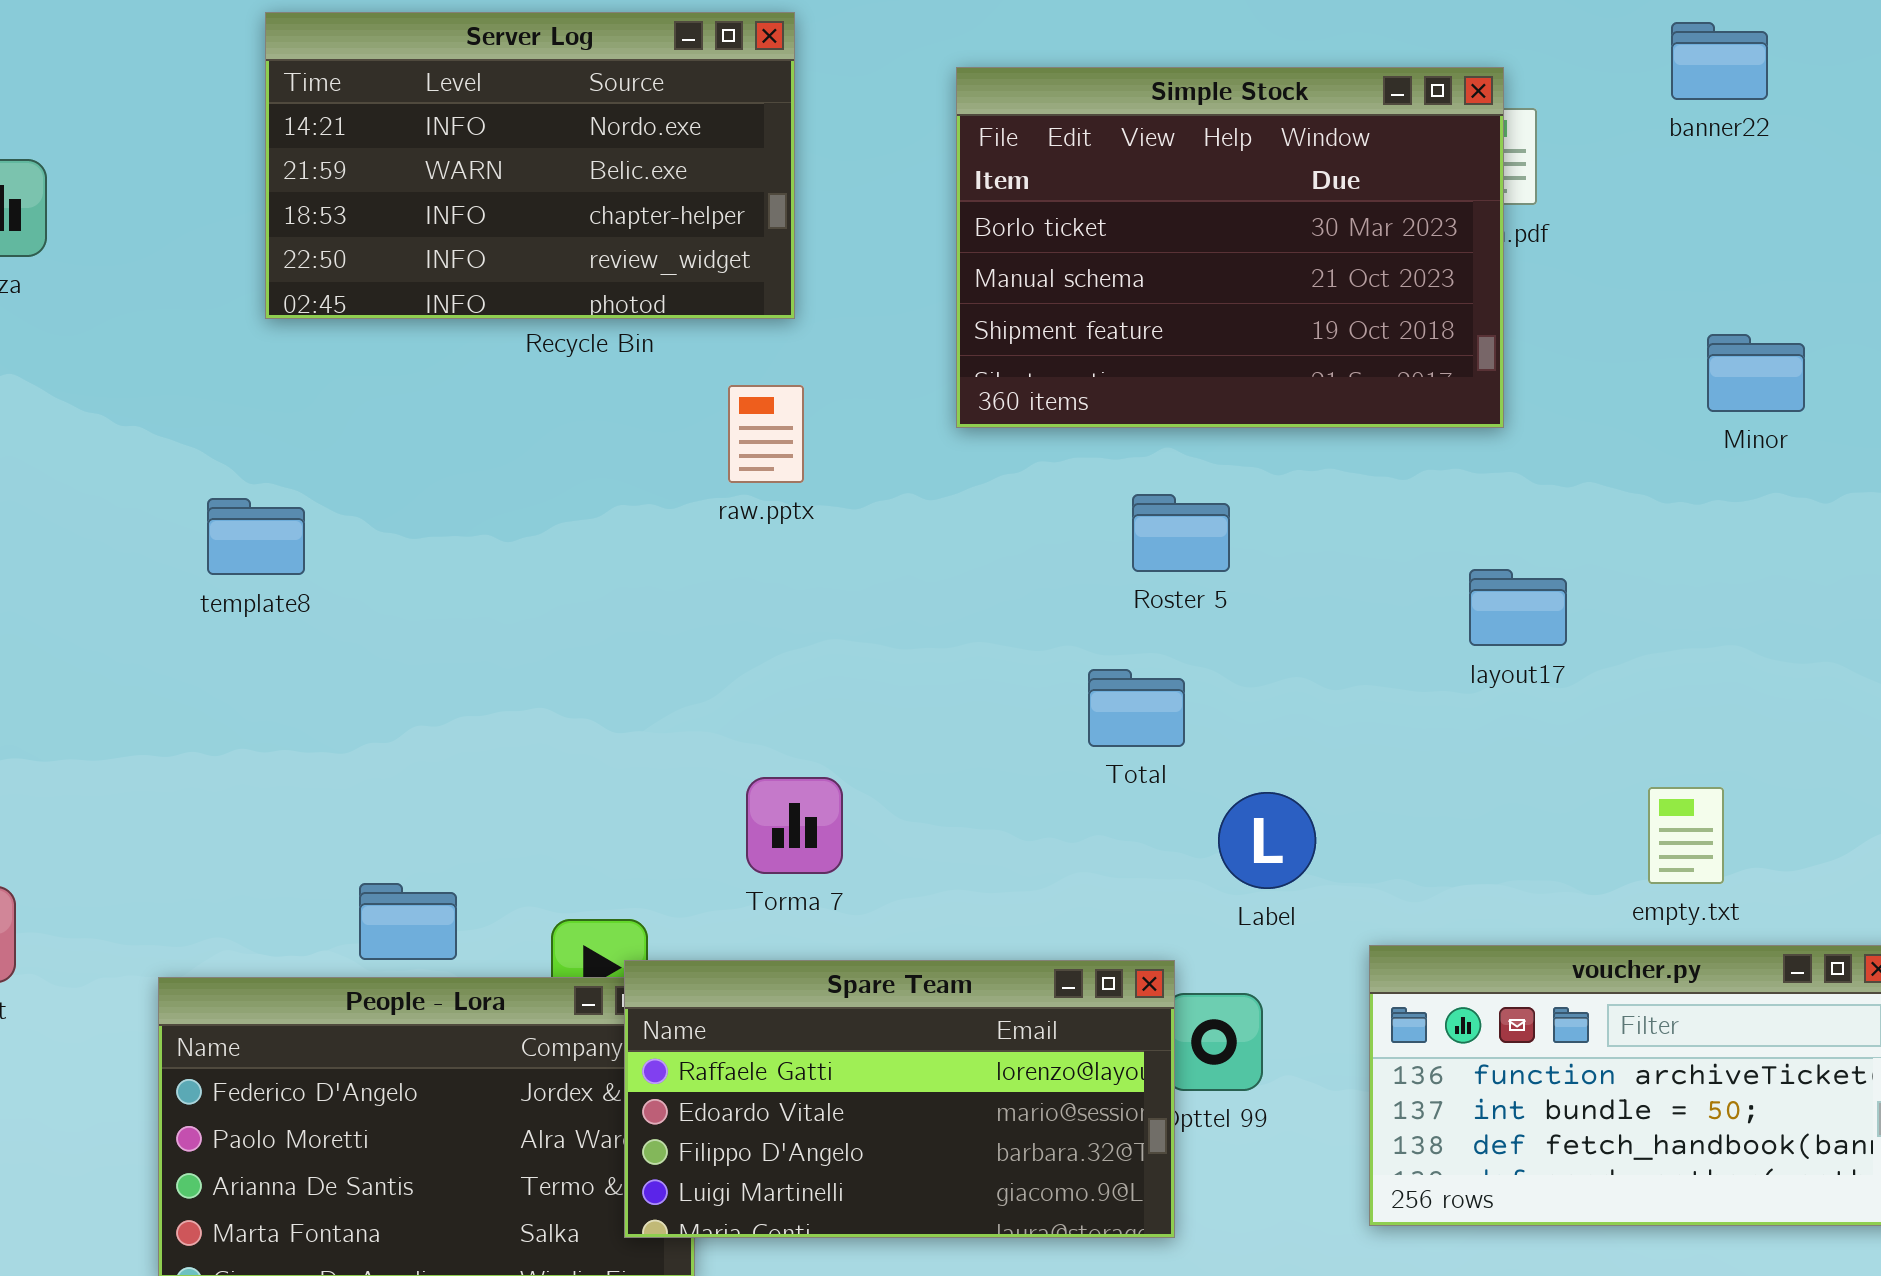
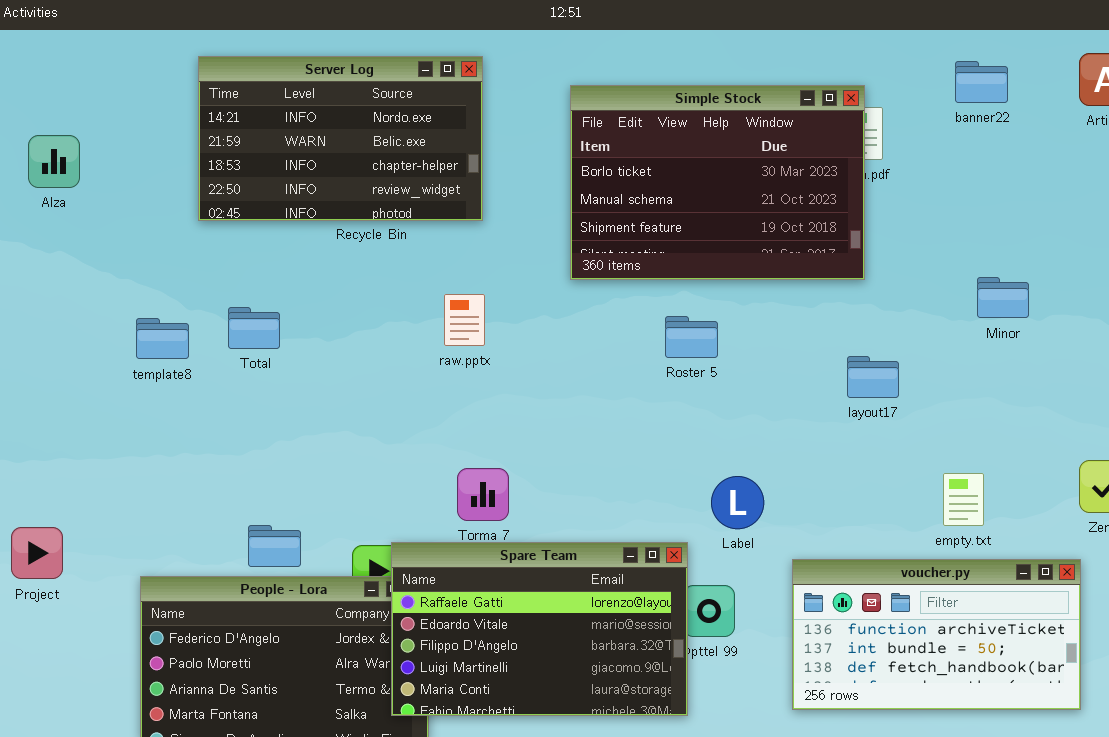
Minor: [1707,334,1805,412] -> [977,277,1029,318], moved
raw.pptx: [728,385,804,483] -> [444,294,485,346], moved
template8: [207,498,305,575] -> [136,318,189,359], moved
Total: [1088,669,1185,747] -> [228,307,280,349], moved
Spare Team: [624,960,1175,1238] -> [391,542,688,716], resized

